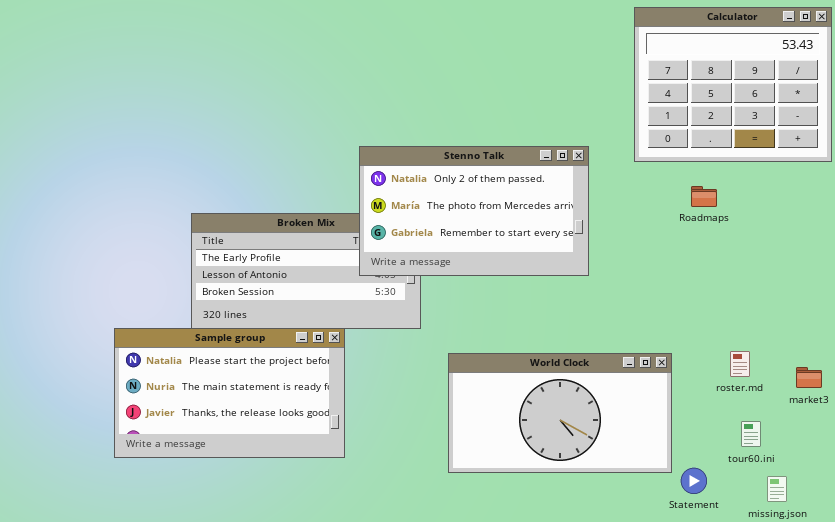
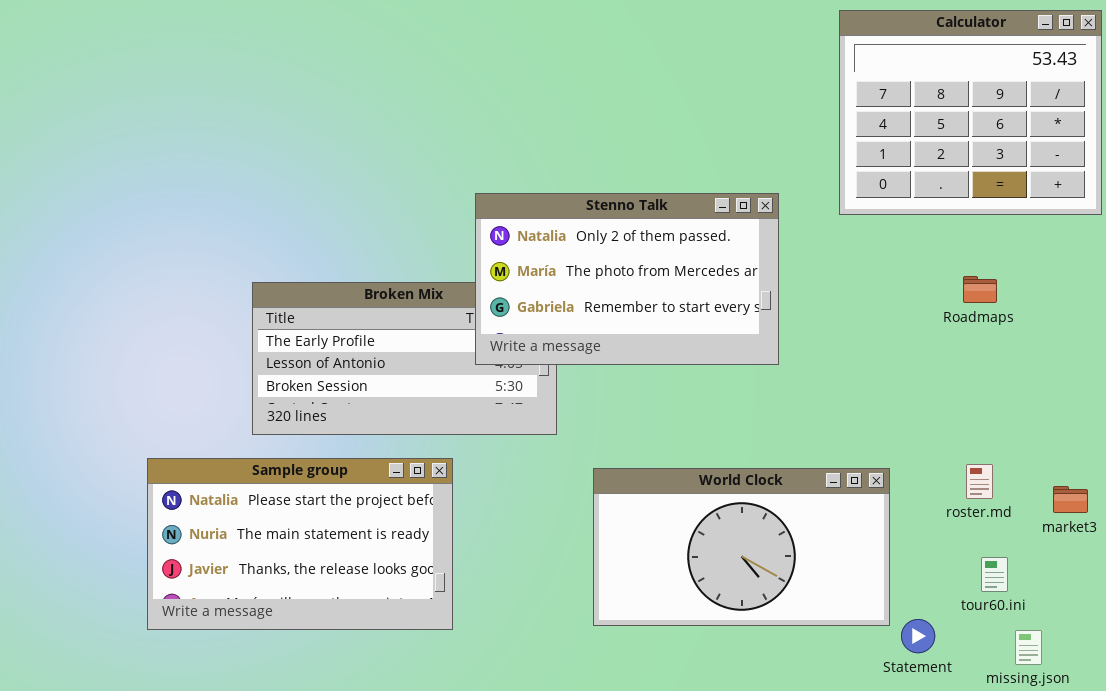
Roadmaps: [691,186,717,207] -> [963,276,997,303], moved
Sample group: [114,328,345,458] -> [147,458,453,630], moved

